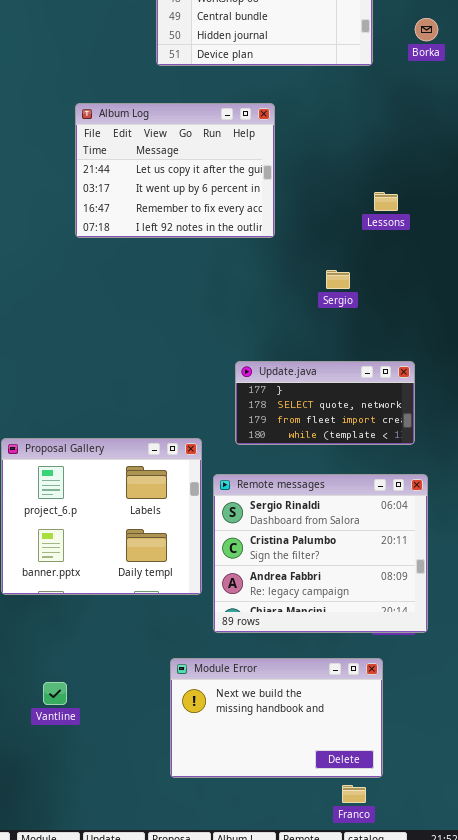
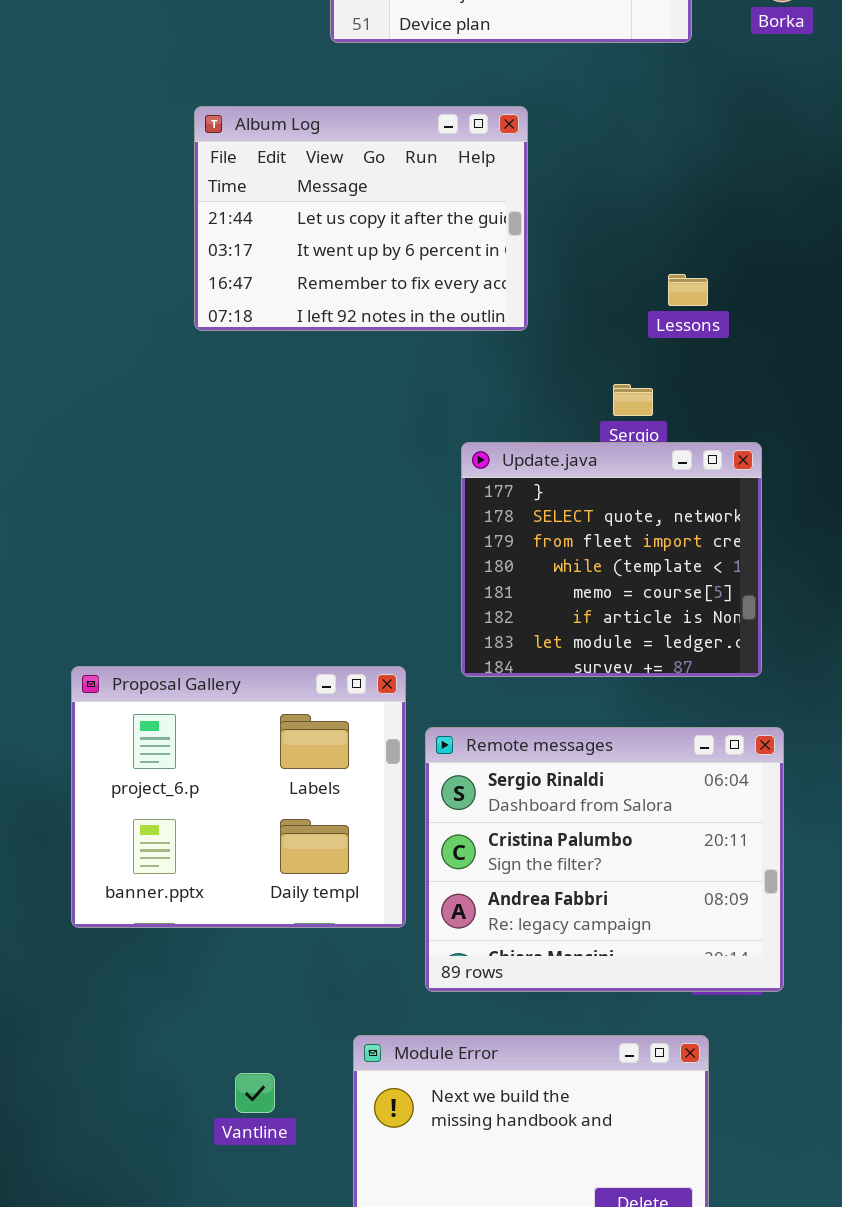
Lessons: [374,192,398,211] -> [668,274,708,306], moved
Update.java: [235,361,415,445] -> [461,442,762,677], resized
Vantline: [43,682,67,705] -> [235,1073,275,1113], moved

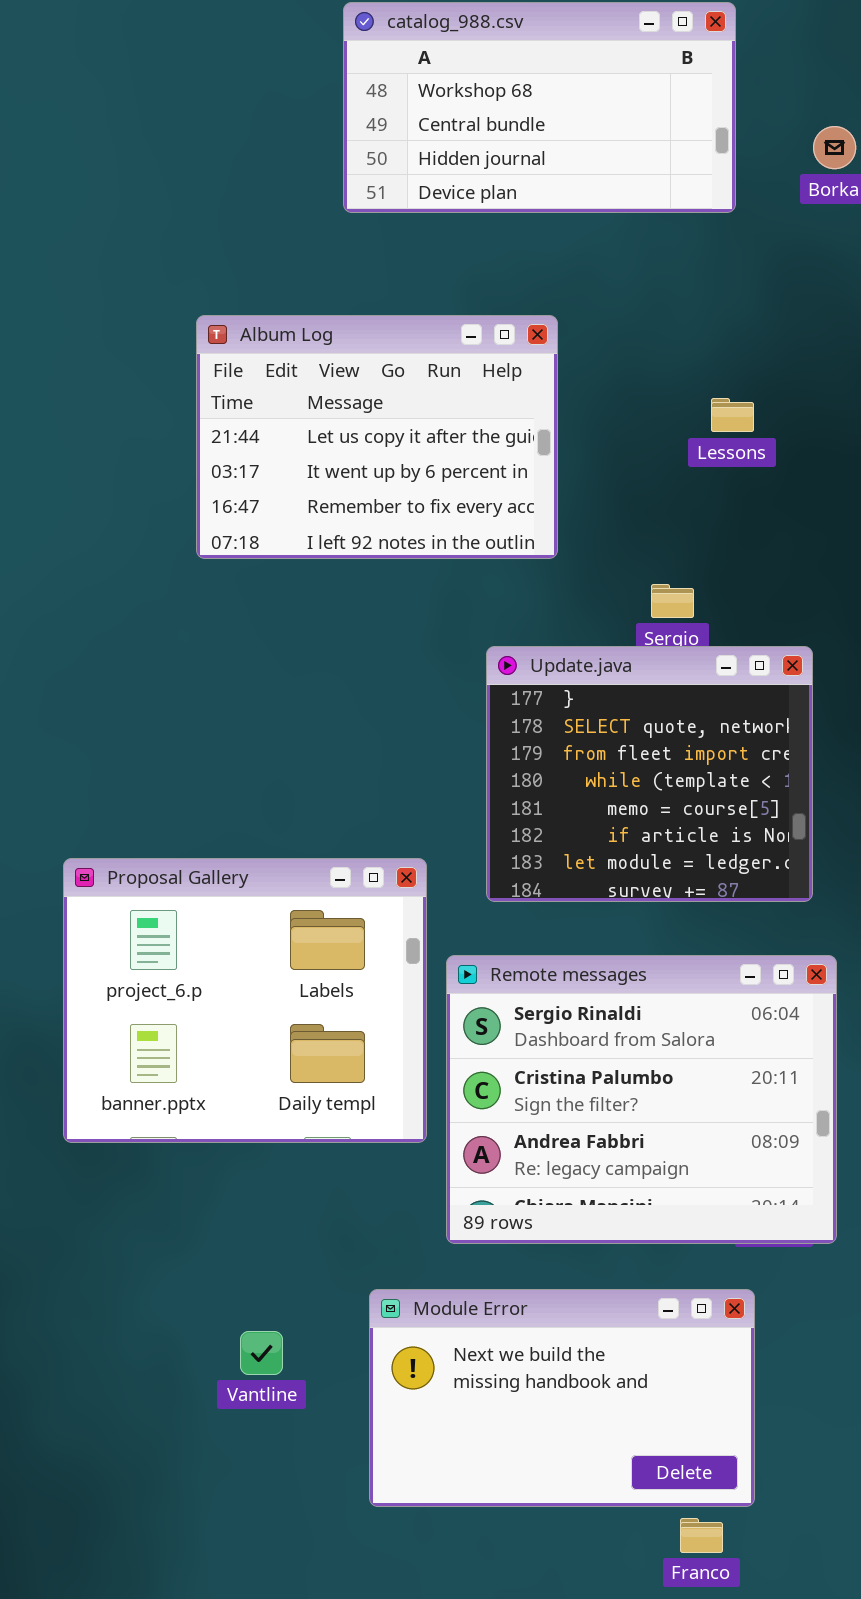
Album Log: [194,106,528,331] -> [196,315,558,559], moved
Lessons: [668,274,708,306] -> [711,398,754,432], moved
Proposal Gallery: [71,666,406,928] -> [63,858,427,1143], moved

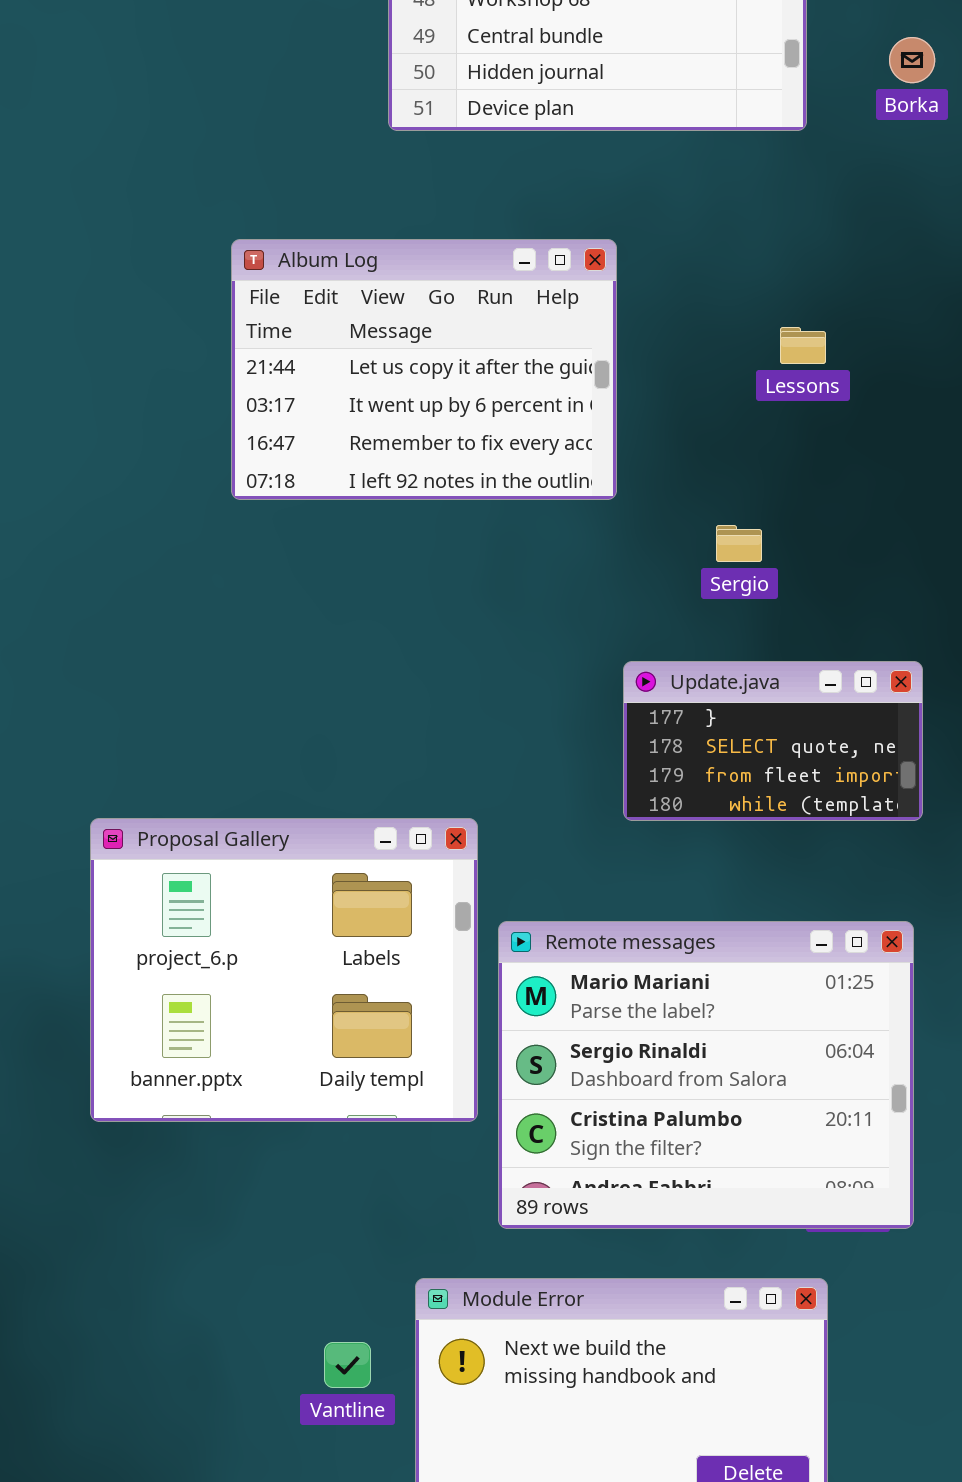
Update.java: [486,646,813,902] -> [623,661,923,821], moved, resized
Remote messages: [446,955,837,1244] -> [498,921,914,1229], scrolled up 1 row
Vantline: [240,1331,283,1375] -> [324,1342,371,1388], moved

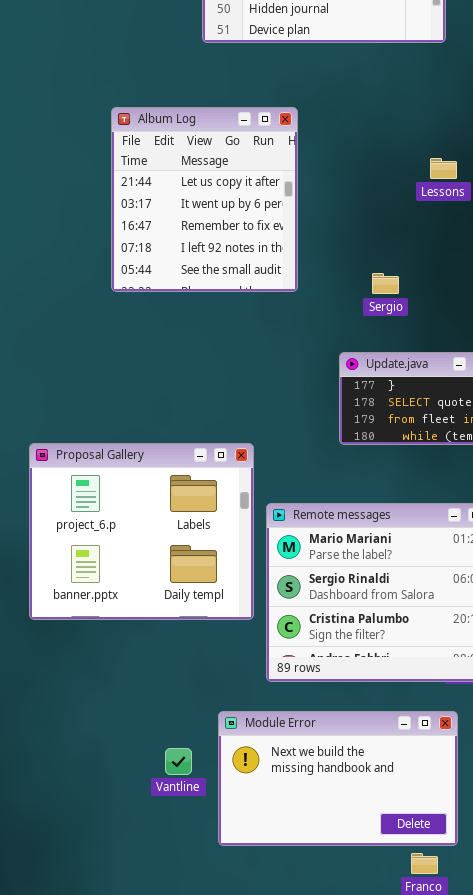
Album Log: [231,239,617,500] -> [111,107,298,292], resized
Sergio: [716,525,762,562] -> [372,273,399,294], moved

